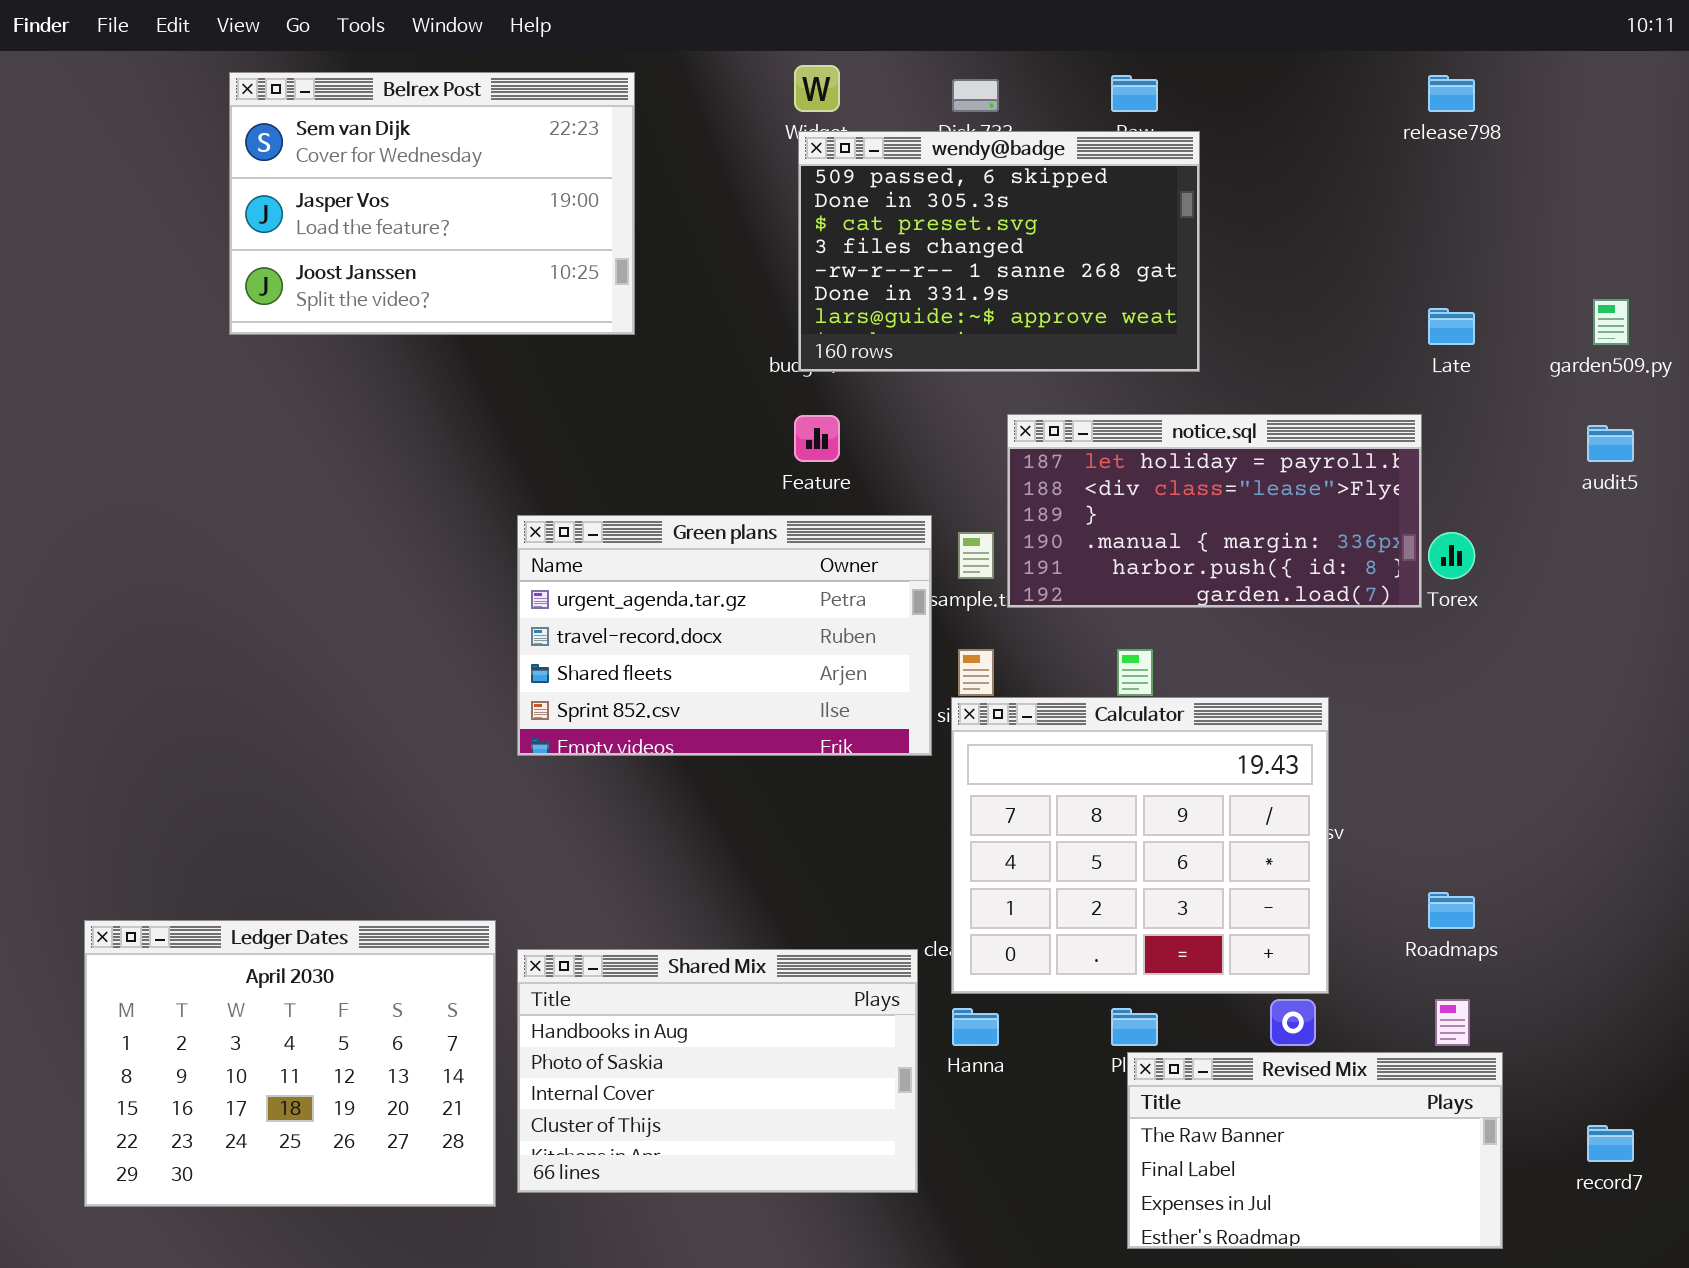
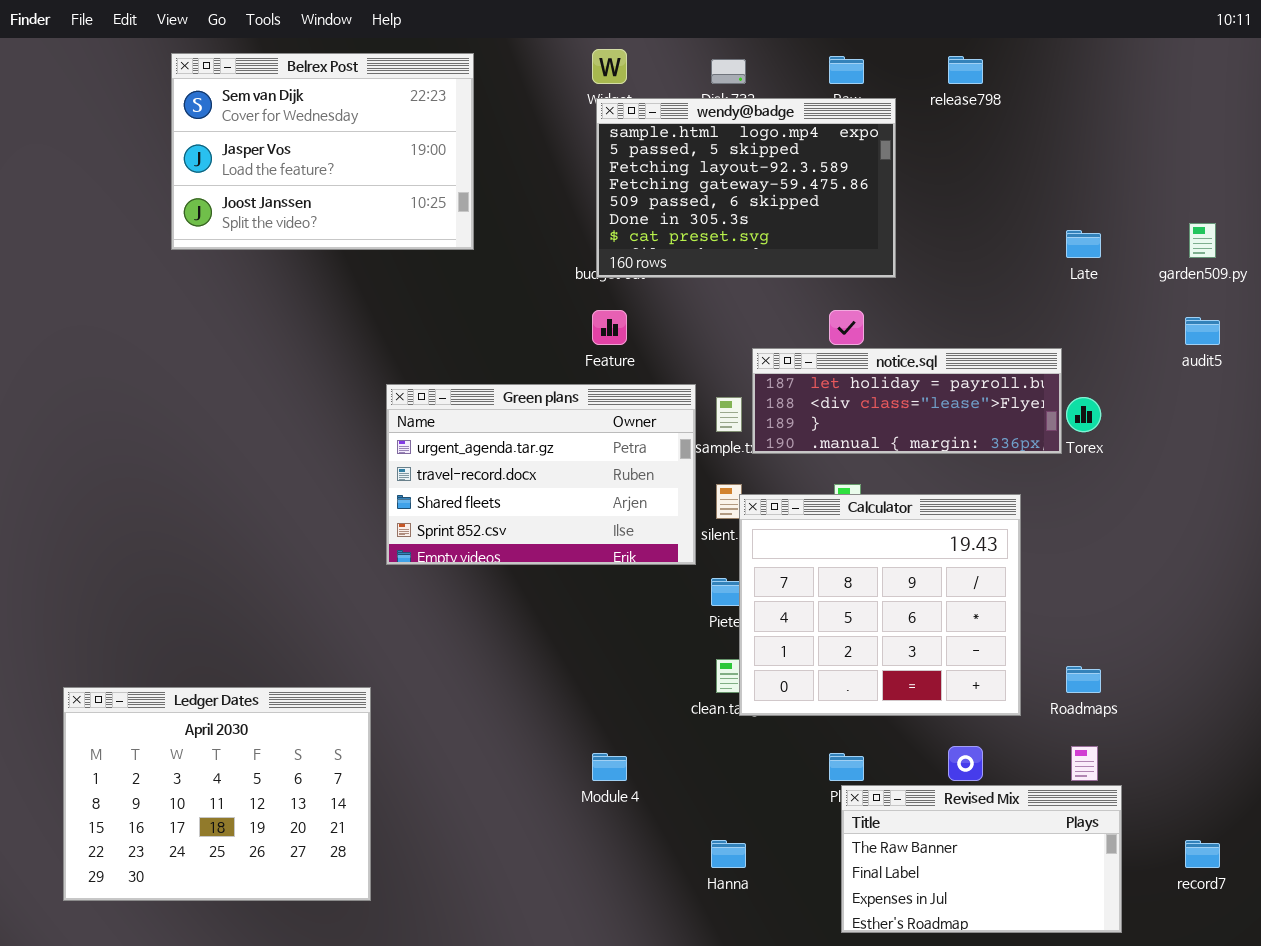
release798: [1428,75,1475,112] -> [948,56,983,84], moved
wendy@badge: [798,131,1200,372] -> [596,98,896,278], scrolled up 4 rows
notice.sql: [1007,414,1422,608] -> [752,348,1062,454], resized
Calculator: [951,697,1329,994] -> [739,494,1021,716], moved
Shared Mix: [517,949,918,1193] -> none, closed
Hanna: [952,1008,999,1046] -> [711,840,746,868], moved

